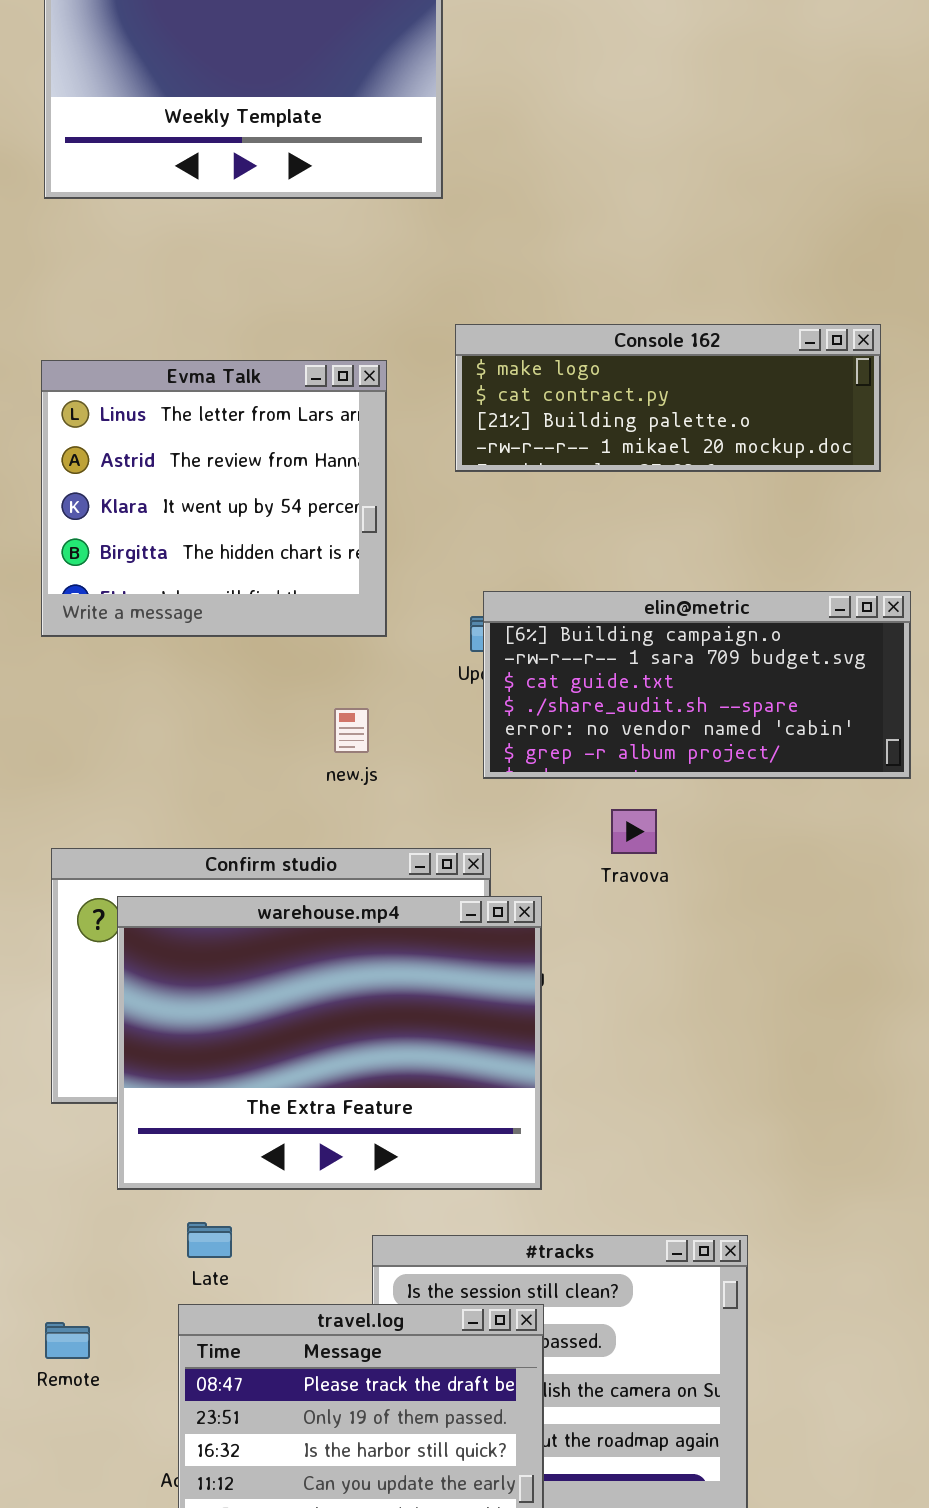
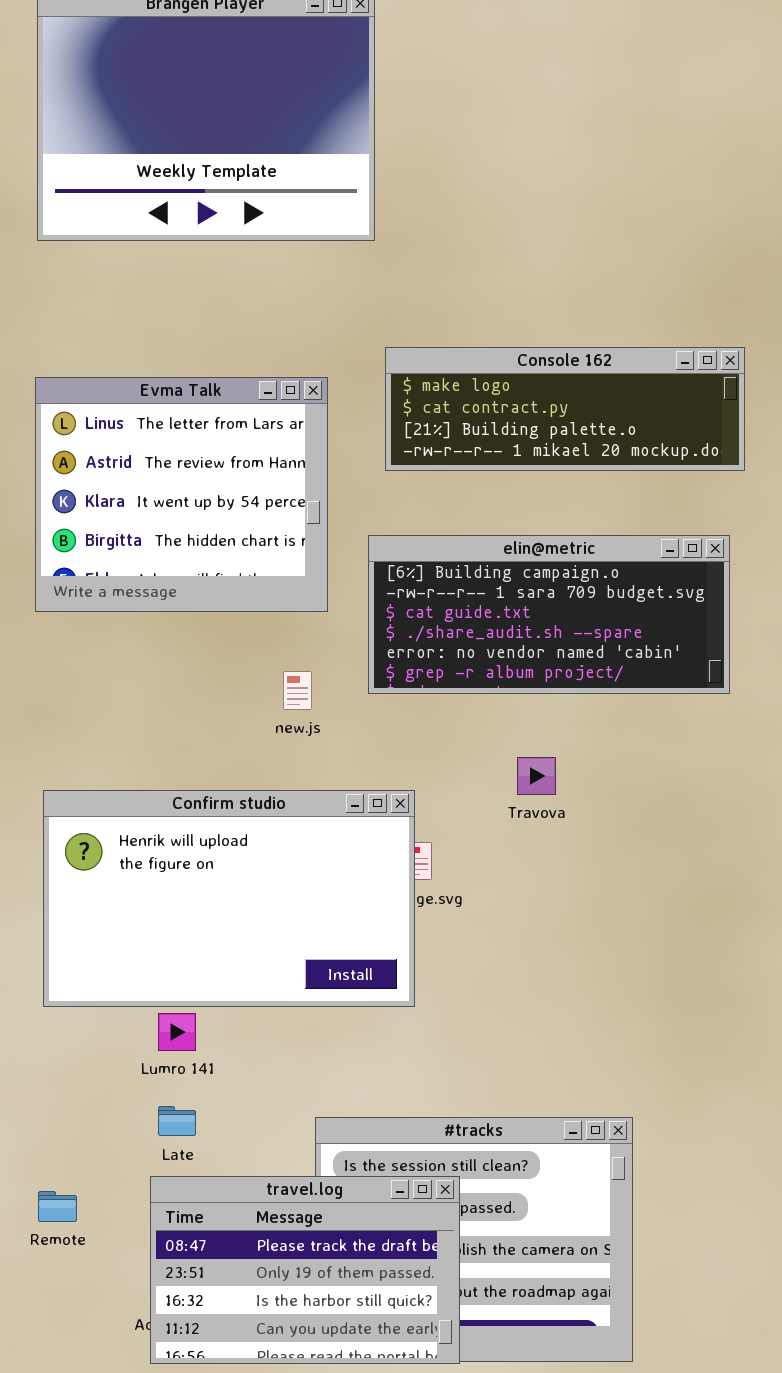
elin@metric: [483,591,911,779] -> [368,535,730,694], moved
warehouse.mp4: [117,896,542,1190] -> none, closed

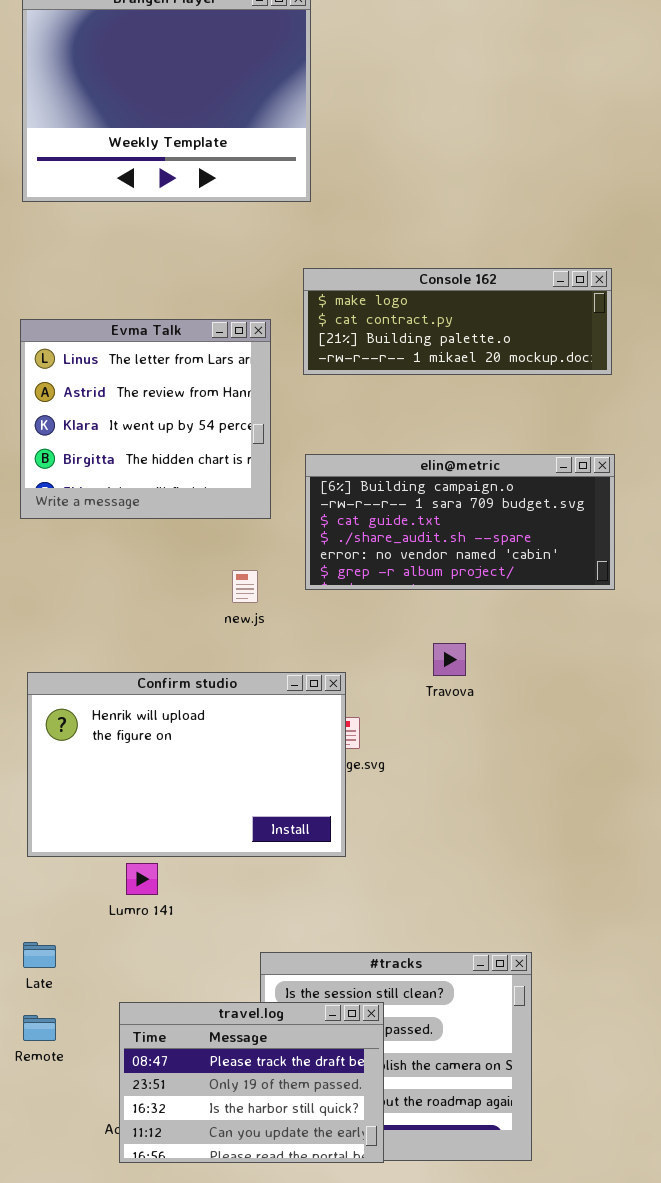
Console 162: [385,347,745,471] -> [303,268,612,375], moved
Late: [158,1106,196,1136] -> [23,942,56,968], moved

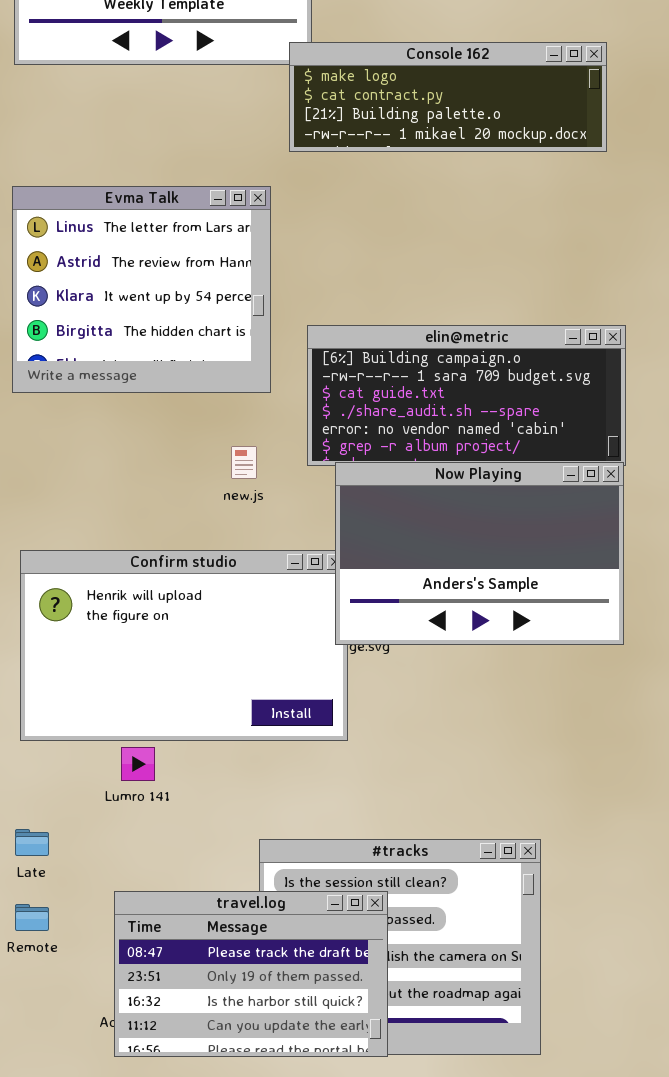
Console 162: [303,268,612,375] -> [289,42,607,152], moved
Now Playing: none -> [335,462,624,645], opened

